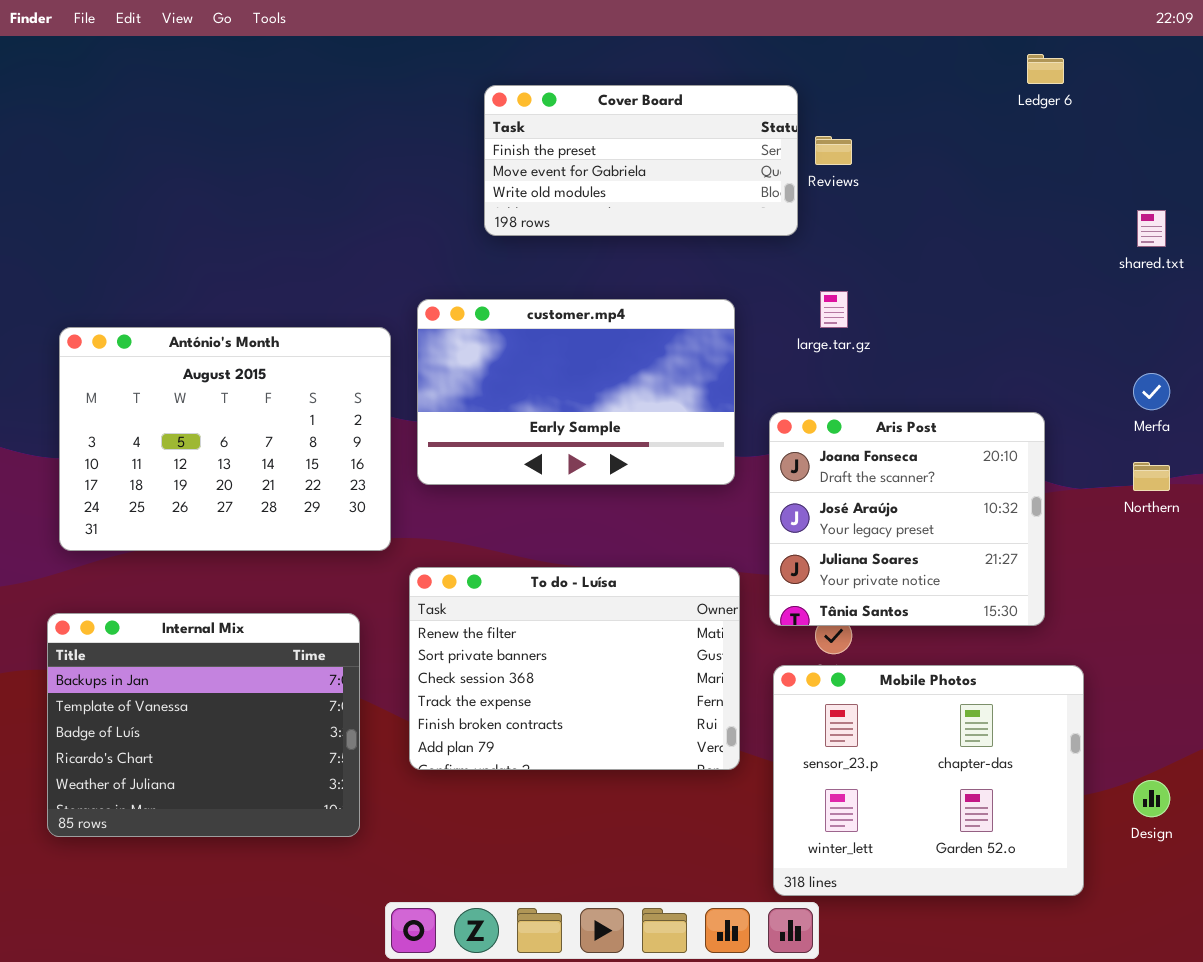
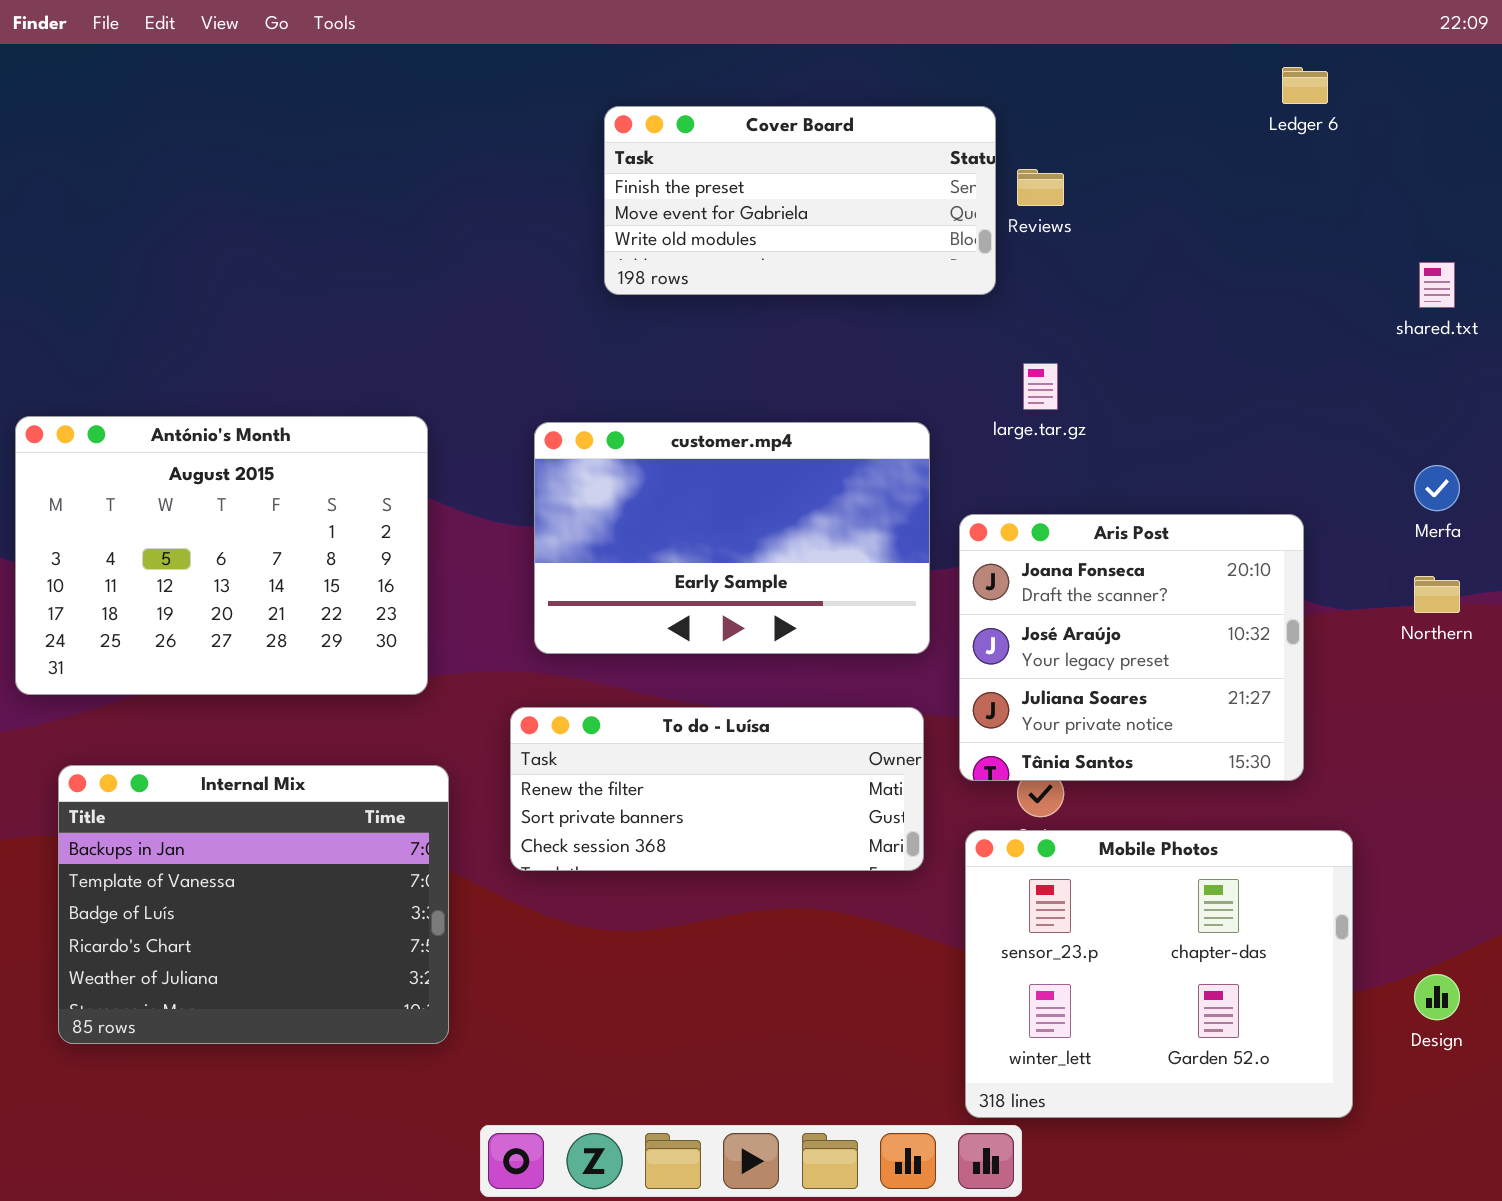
customer.mp4: [417,299,735,485] -> [534,422,930,654], moved
António's Month: [59,327,391,551] -> [15,416,428,695], moved
To do - Luísa: [409,567,740,770] -> [510,707,924,871], resized

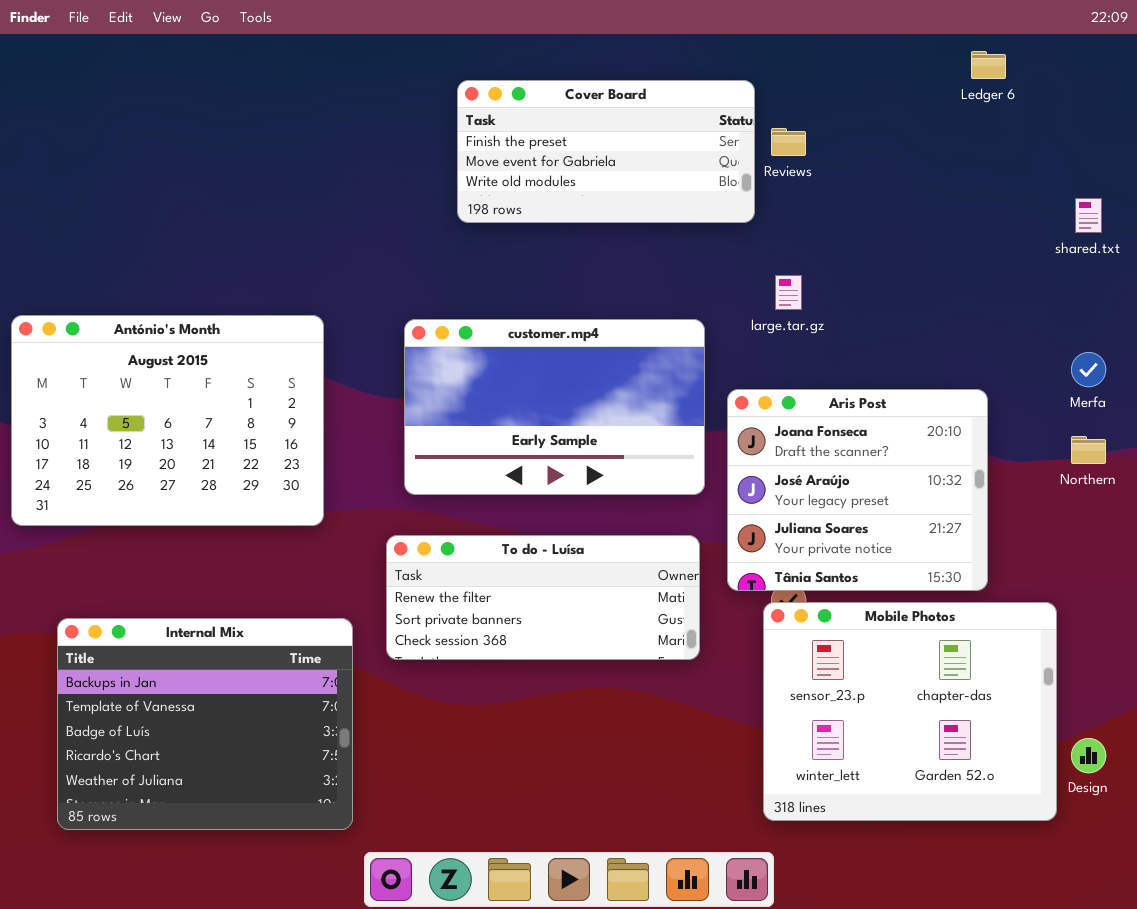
Internal Mix: [58,765,449,1044] -> [57,618,353,830], moved
Mobile Photos: [965,830,1353,1118] -> [763,602,1057,821], moved

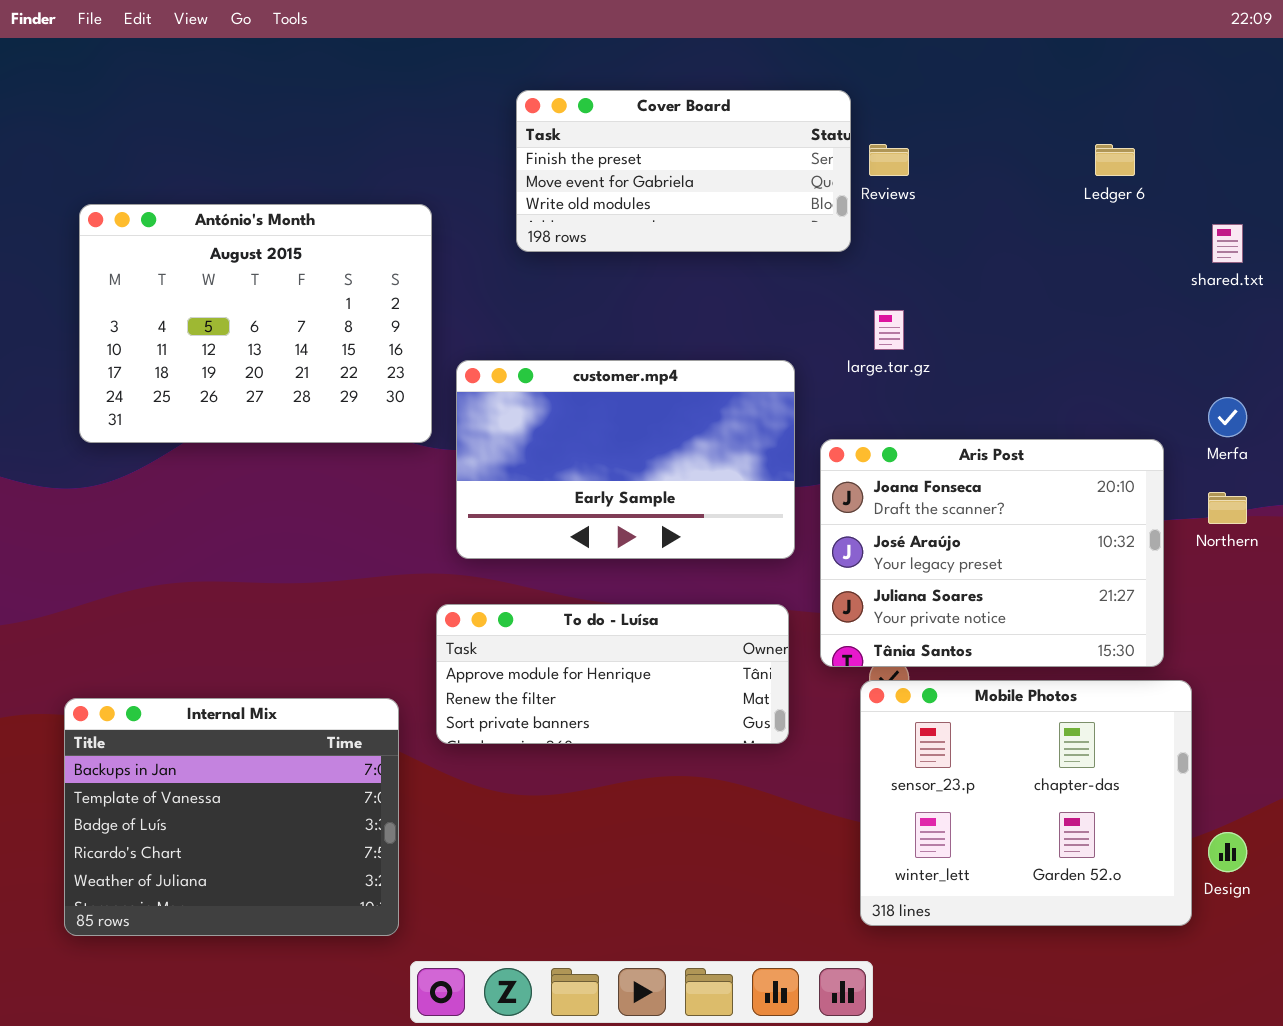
Ledger 6: [971,51,1006,79] -> [1095,144,1135,176], moved
António's Month: [11,315,324,526] -> [79,204,432,443], moved
Aris Post: [727,389,988,591] -> [820,439,1164,667], resized
To do - Luísa: [386,535,700,660] -> [436,604,789,744], scrolled up 1 row

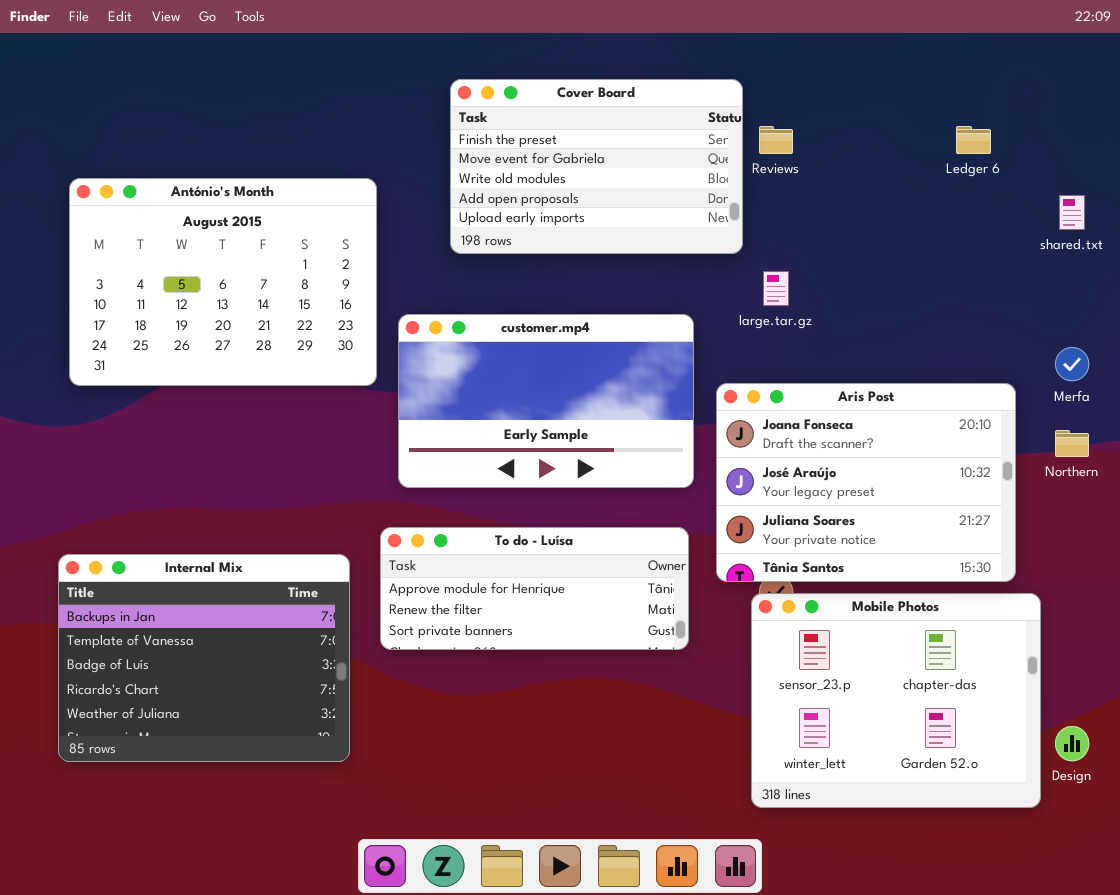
Cover Board: [516,90,851,252] -> [450,79,743,254], resized
Internal Mix: [64,698,399,936] -> [58,554,350,762], moved

